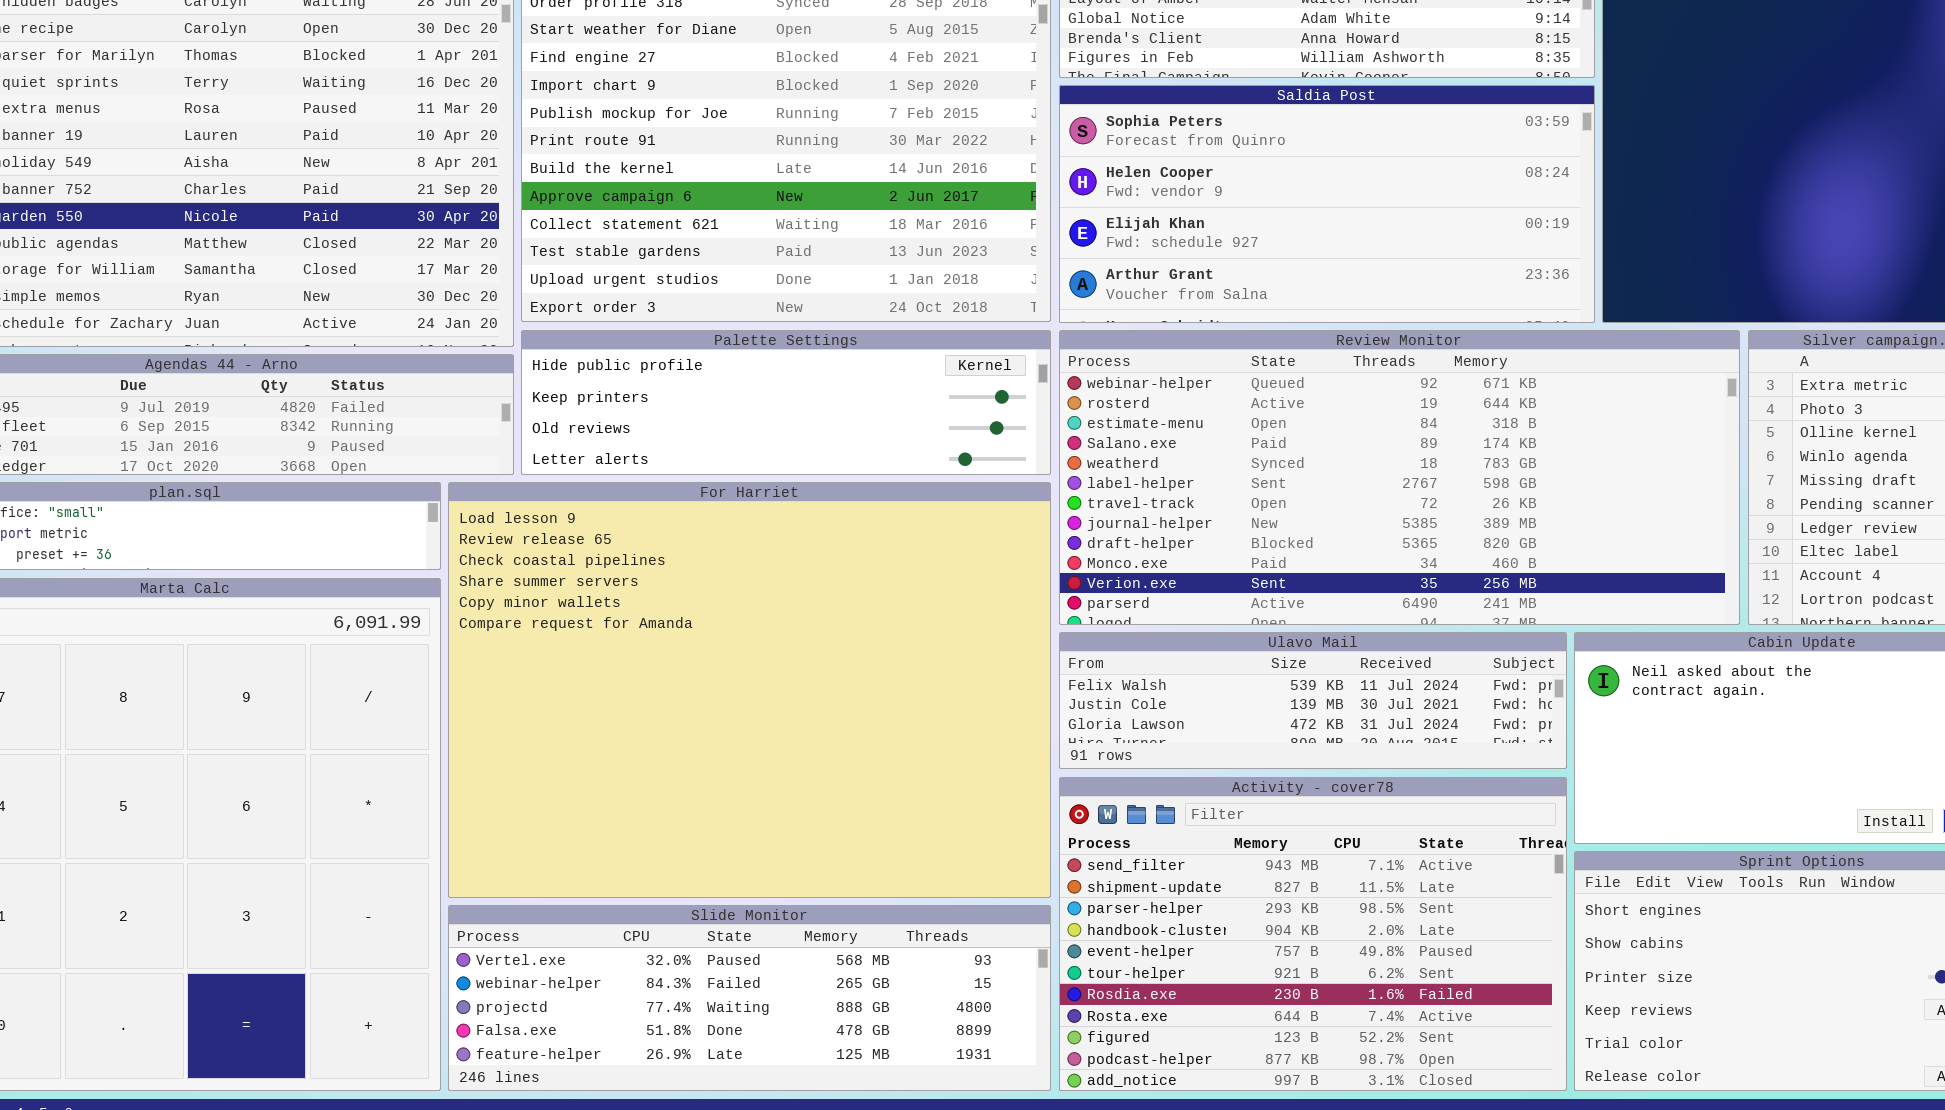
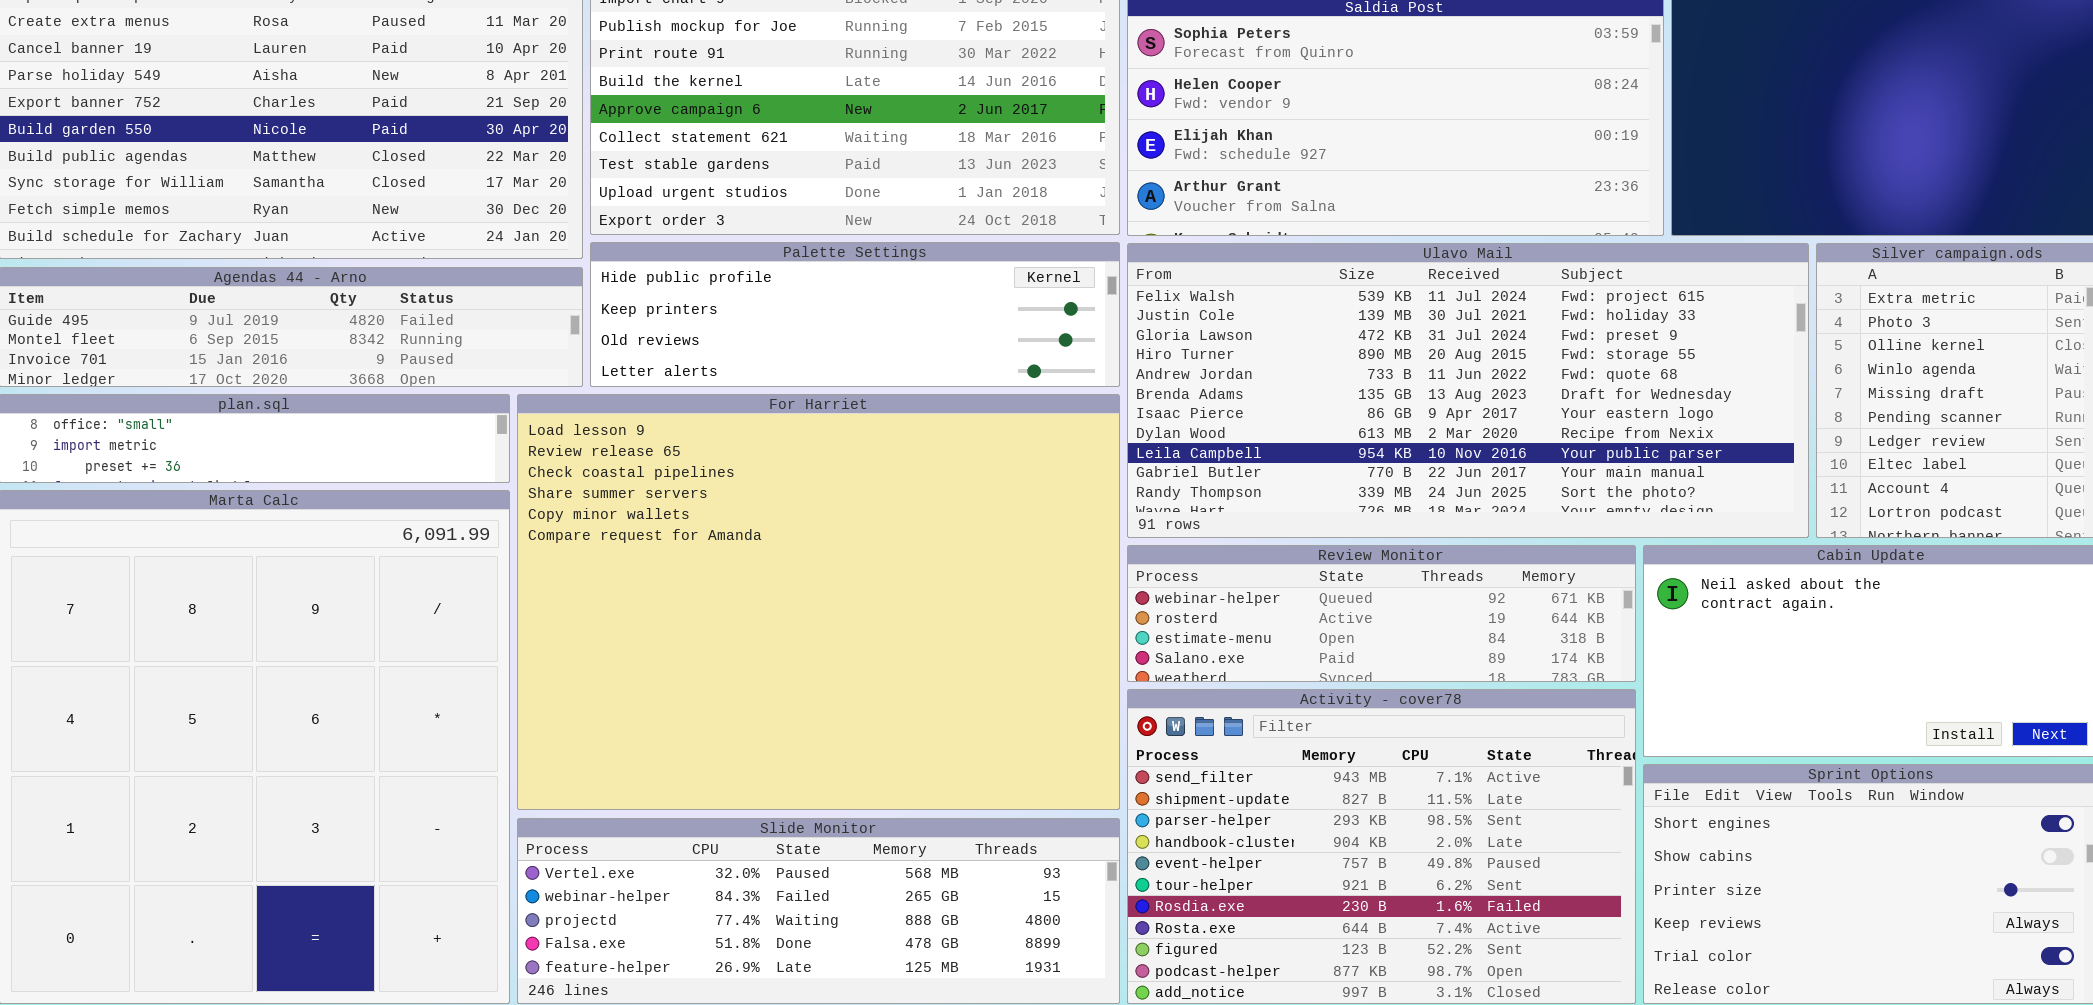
Review Monitor: [1059,330,1740,625] -> [1127,545,1636,682], moved, resized
Ulavo Mail: [1059,632,1567,769] -> [1127,243,1809,538], moved, resized

